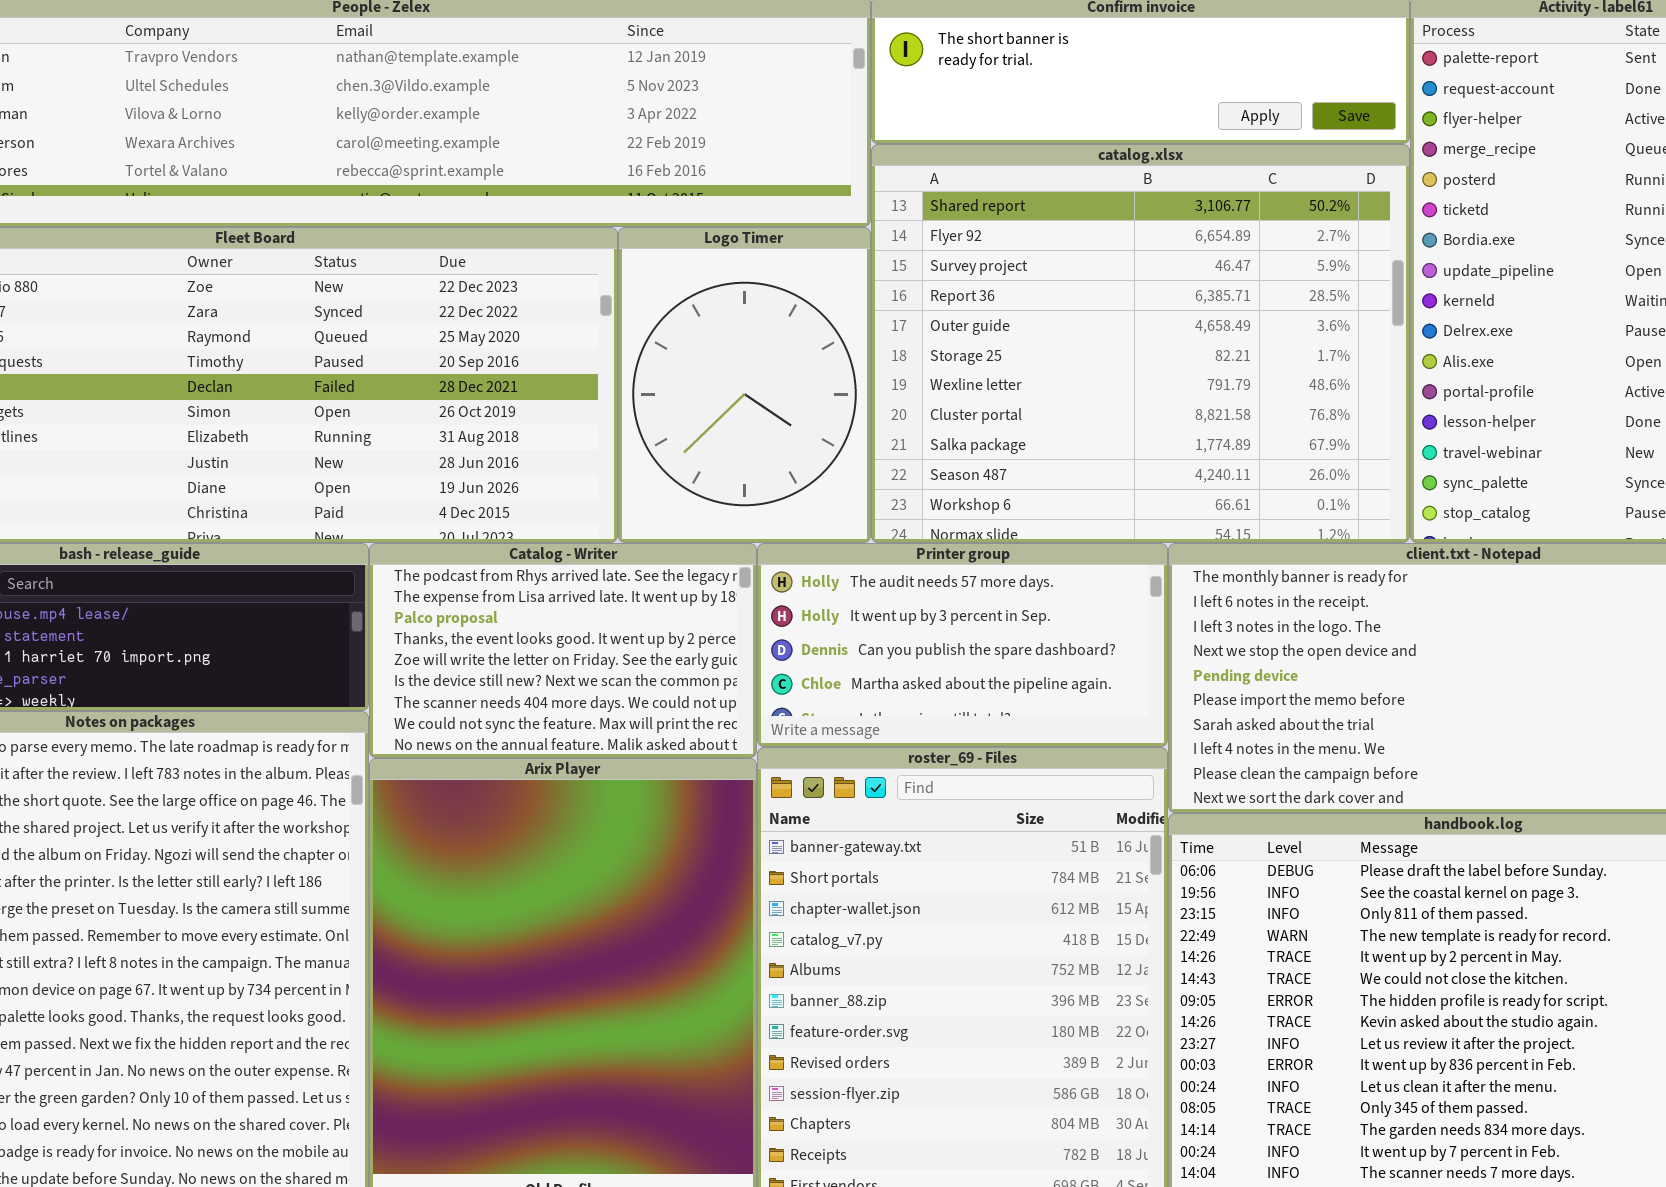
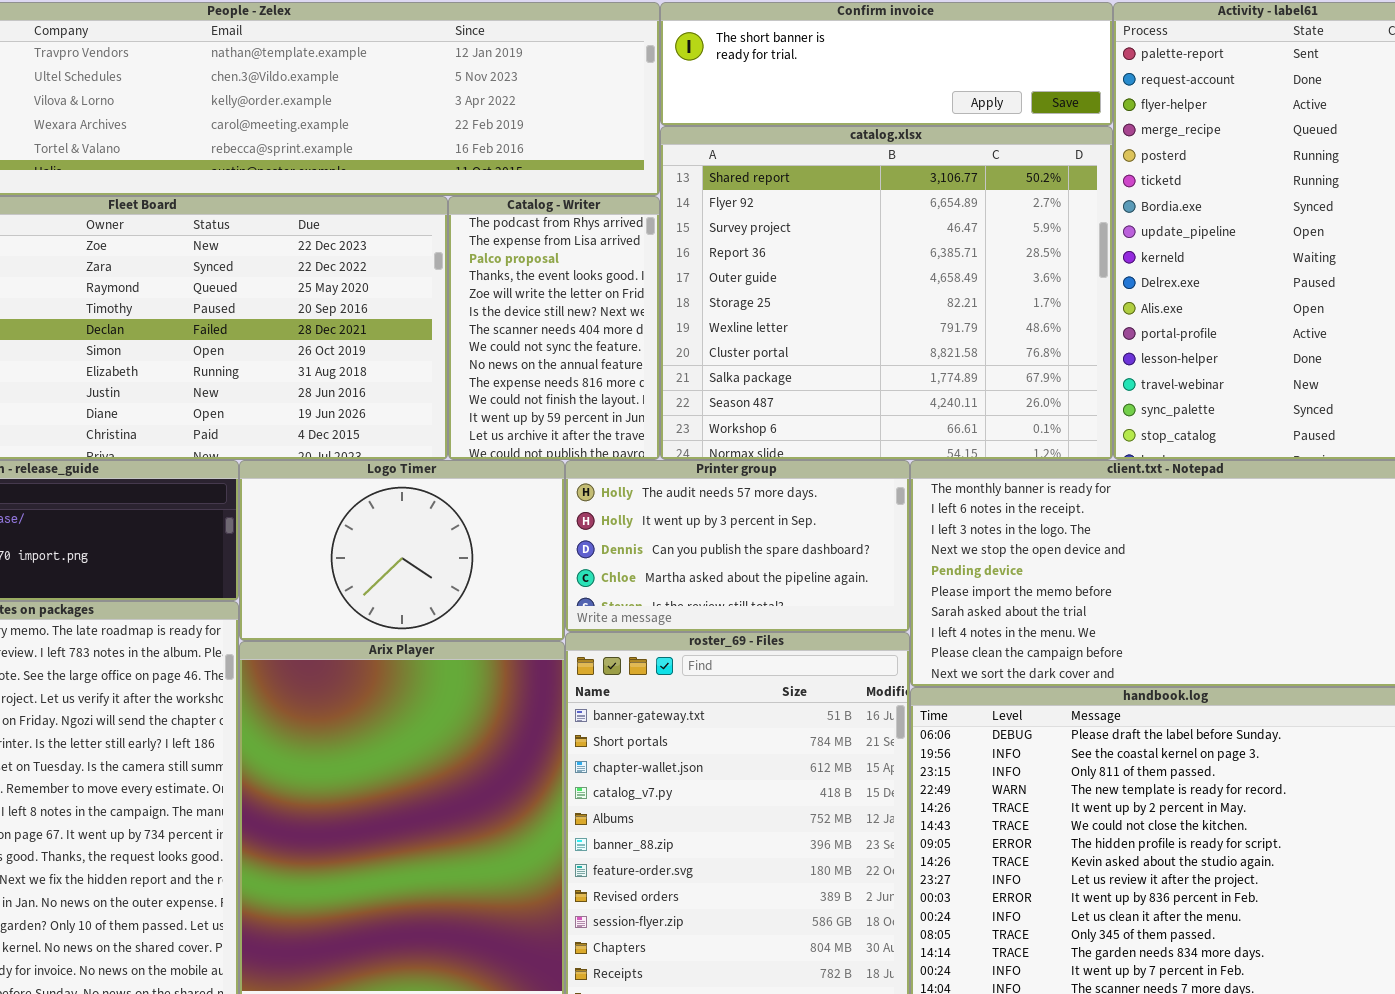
Logo Timer: [618,227,871,543] -> [239,460,565,641], moved, resized
Catalog - Writer: [369,543,757,758] -> [448,196,660,460], moved, resized

